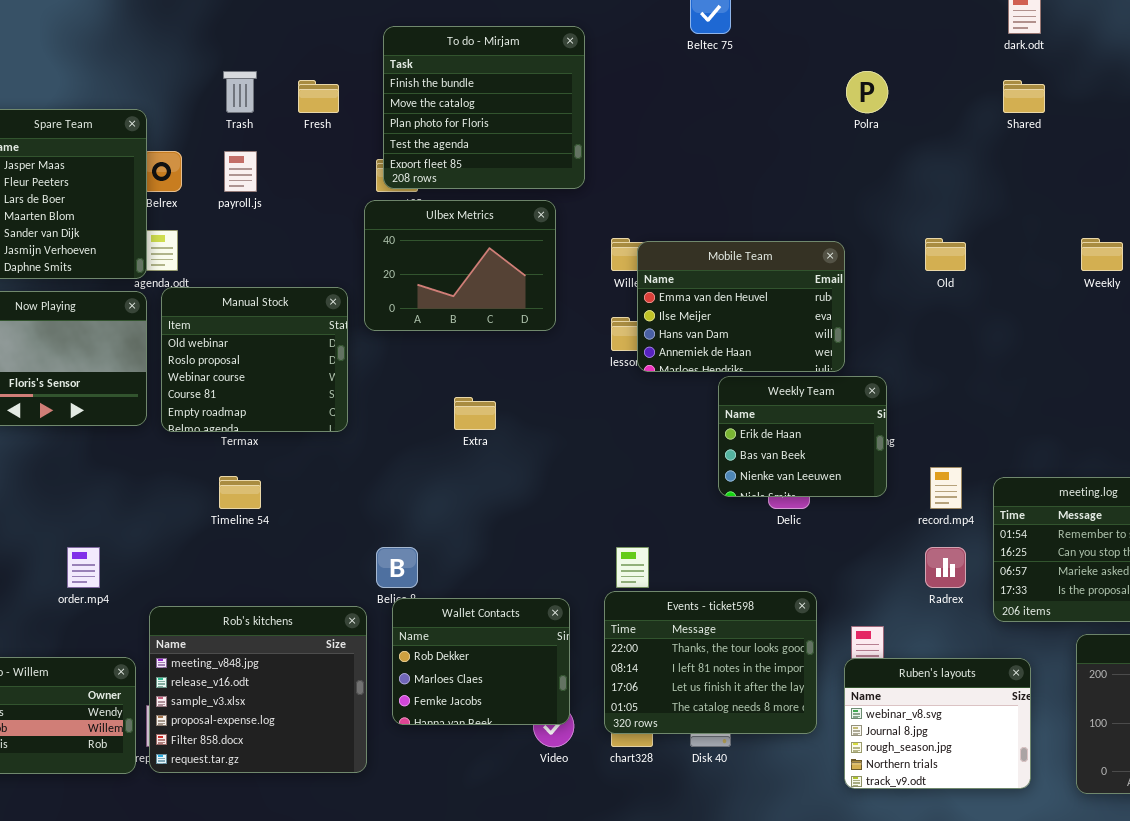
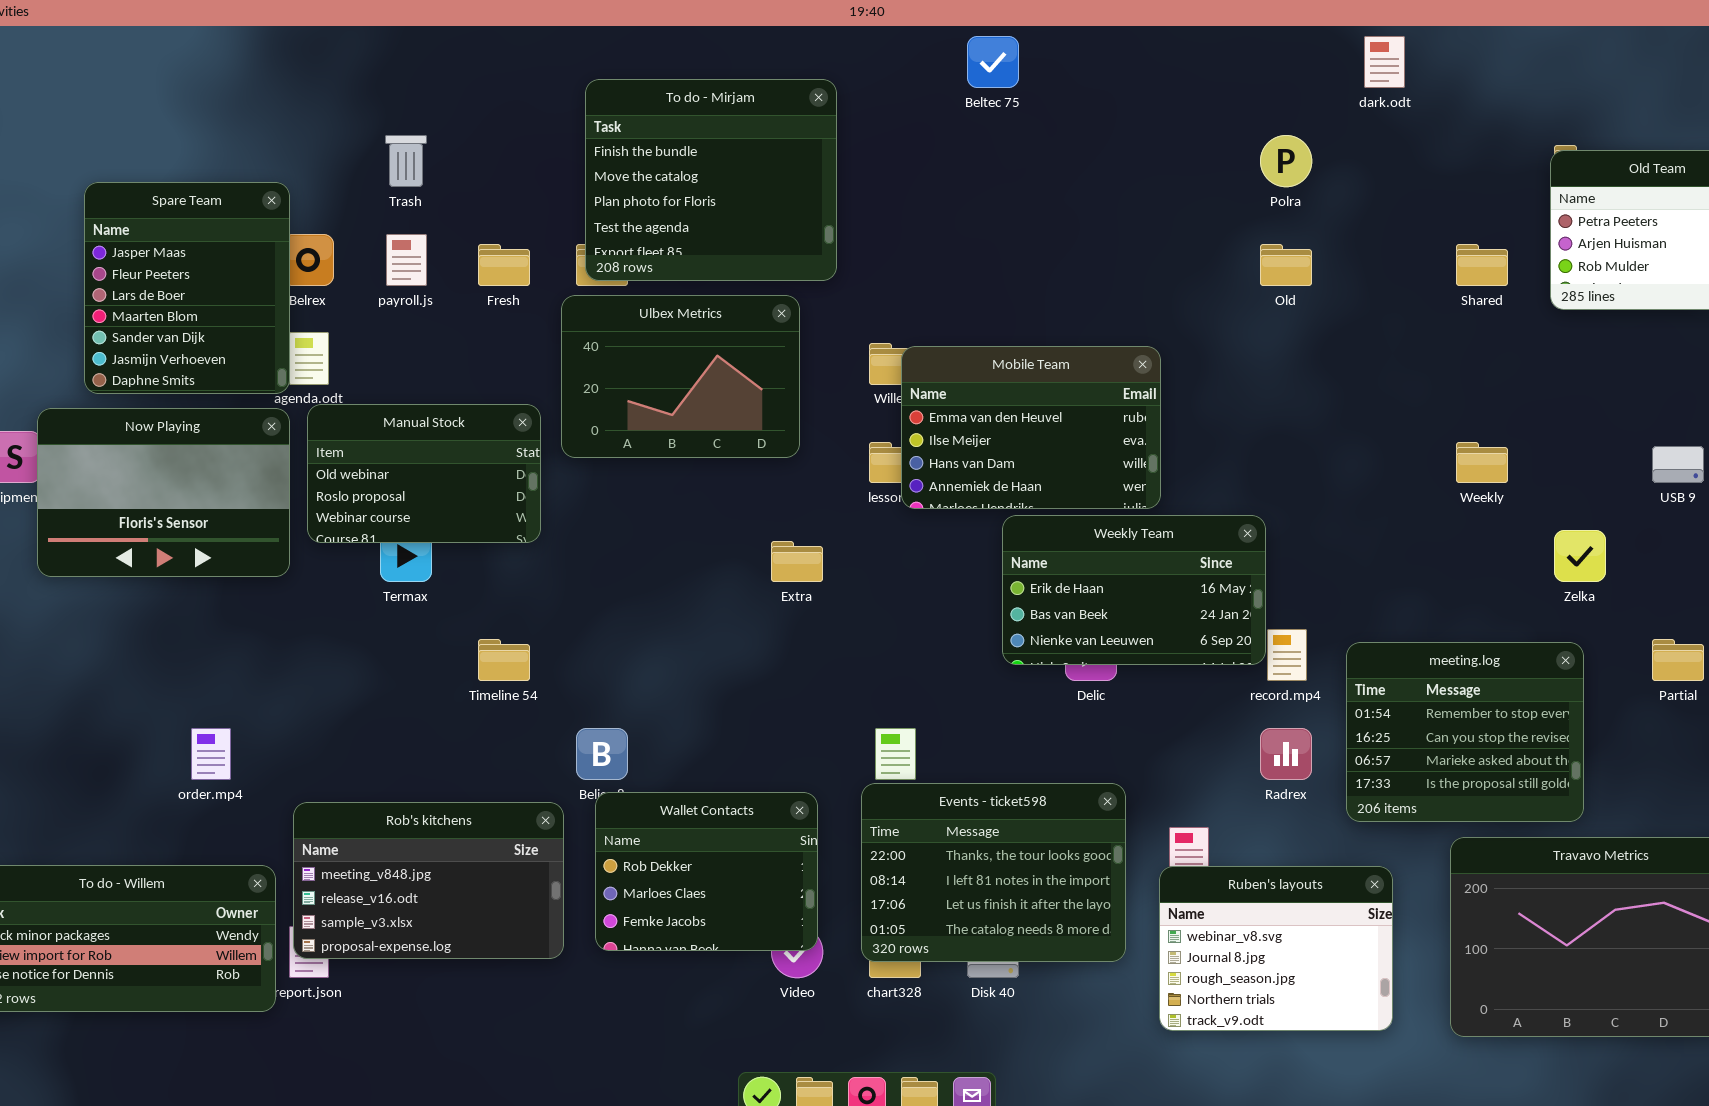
Polra: [846,71,888,113] -> [1260,135,1312,187], moved
Fresh: [298,80,339,113] -> [478,244,530,286], moved
Shared: [1003,80,1045,113] -> [1456,244,1508,286], moved
Old: [925,238,966,271] -> [1260,244,1312,286], moved
Weekly: [1081,238,1123,271] -> [1456,442,1508,483], moved
Manual Stock: [161,287,348,432] -> [307,404,541,543], resized
Weekly Team: [718,376,887,497] -> [1002,515,1266,665], resized
Extra: [454,397,496,430] -> [771,541,823,582], moved
Timeline 54: [219,476,261,509] -> [478,639,530,681], moved
Rob's kitchens: [149,606,367,773] -> [293,802,564,959], resized

